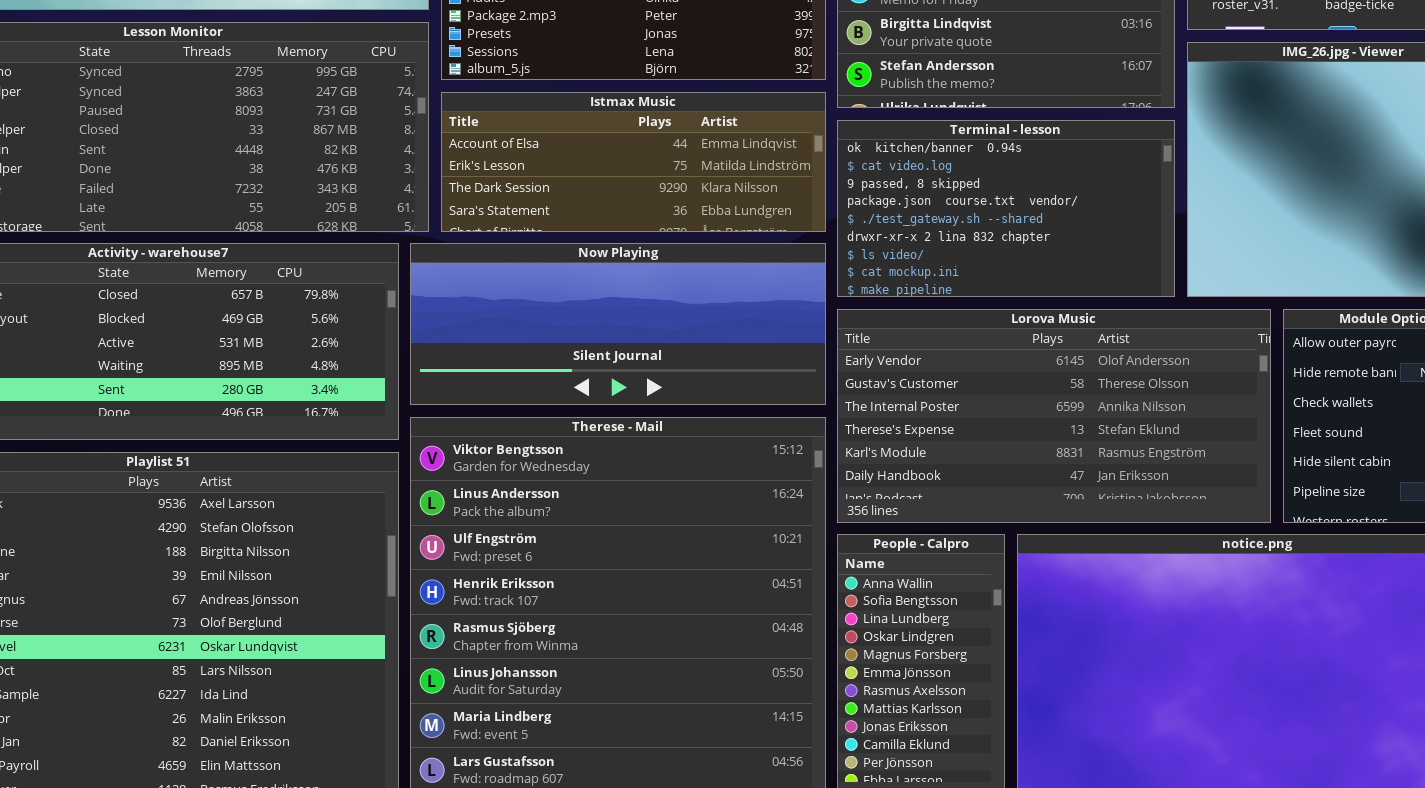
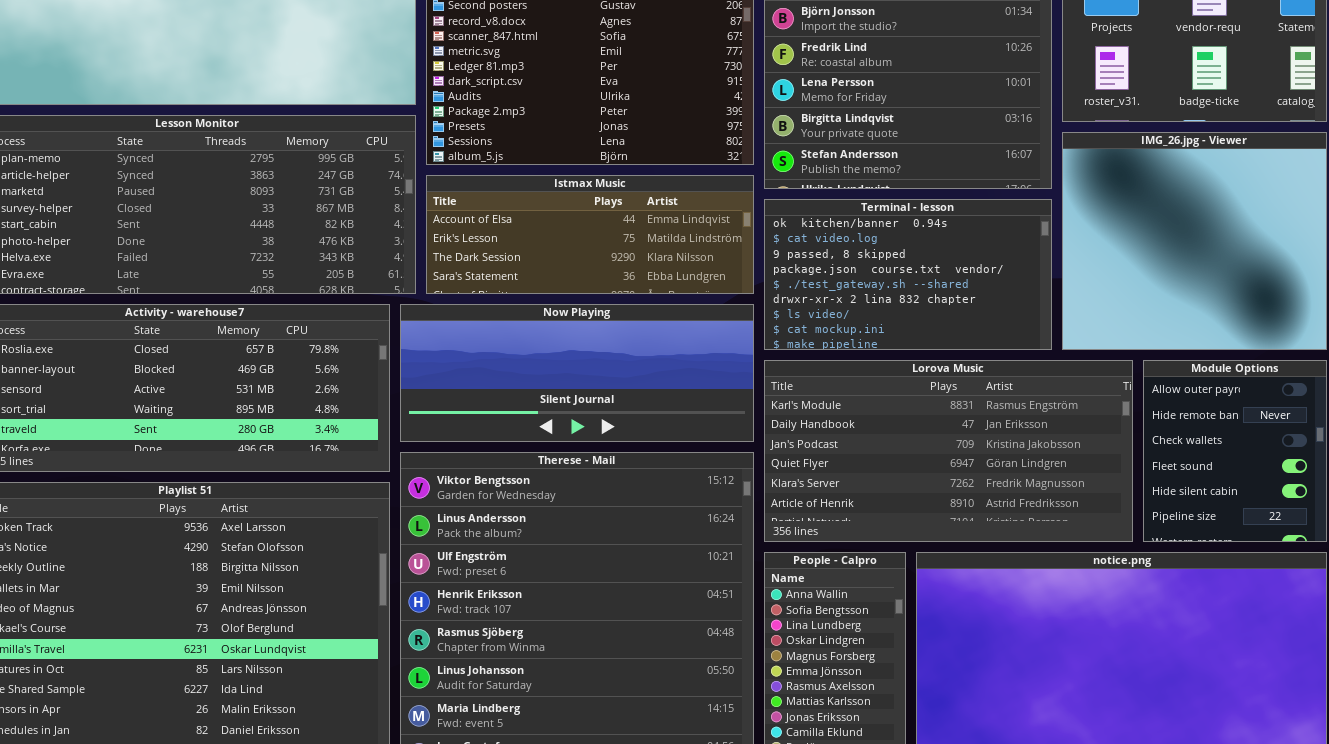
Lorova Music: [837,309,1271,523] -> [764,360,1133,542], scrolled down 4 rows

